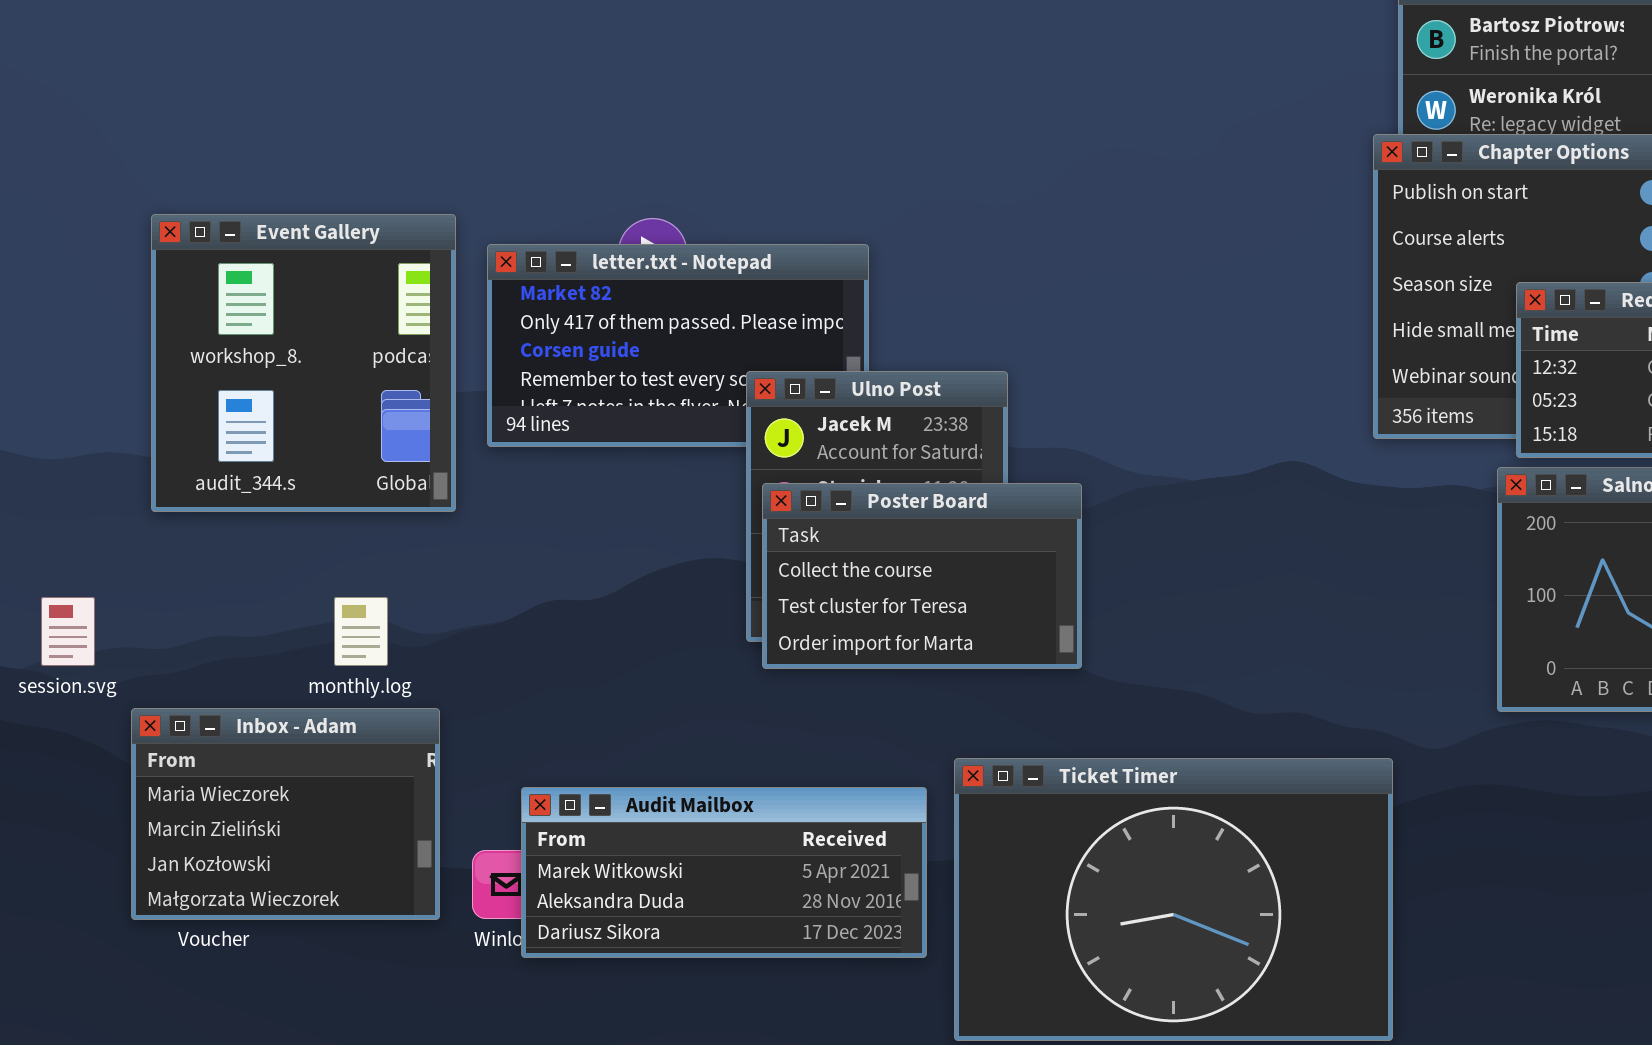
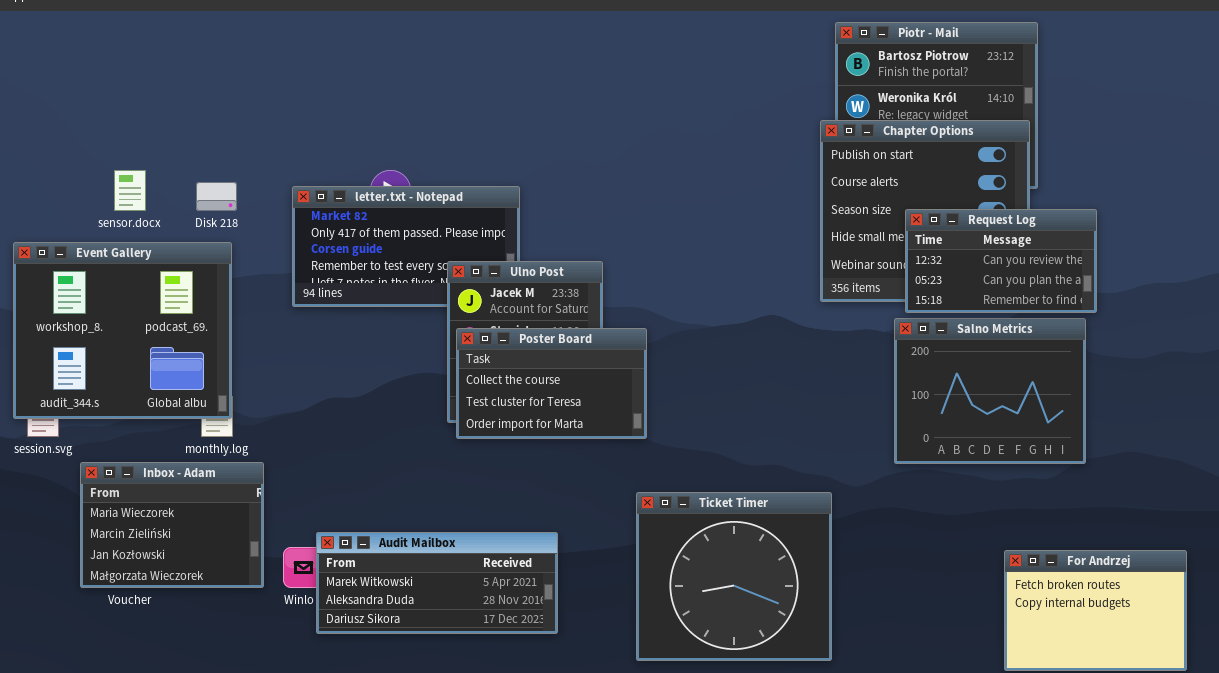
Event Gallery: [151,214,456,512] -> [13,242,232,419], moved, resized
Ticket Timer: [954,758,1393,1041] -> [636,492,832,661], resized
Audit Mailbox: [521,787,927,958] -> [316,532,558,634], moved

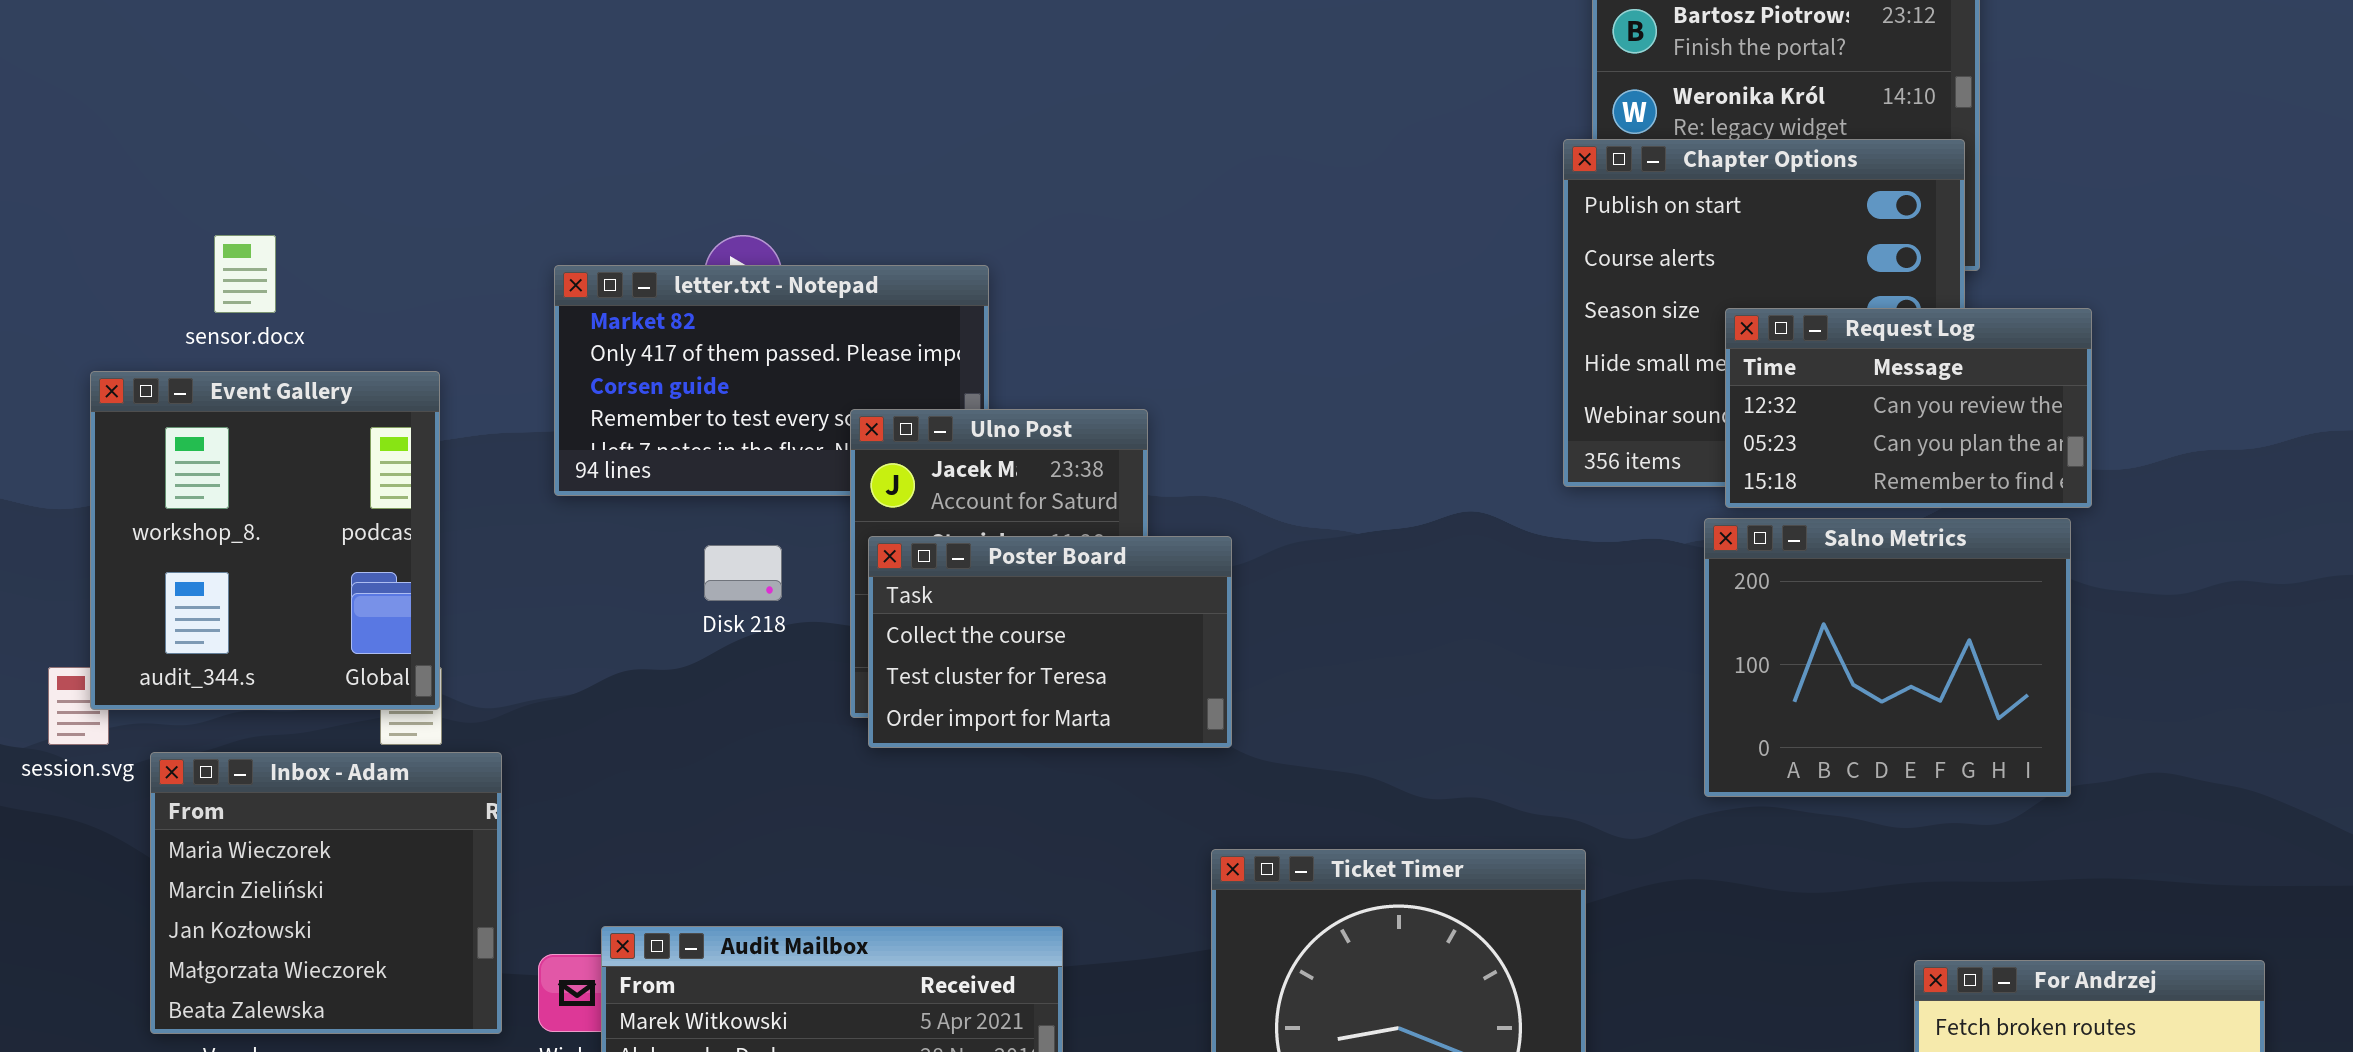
Disk 218: [196,182,237,211] -> [704,545,782,601], moved
Event Gallery: [13,242,232,419] -> [90,371,440,710], resized
Inbox - Adam: [80,462,264,588] -> [150,752,502,1034], resized

